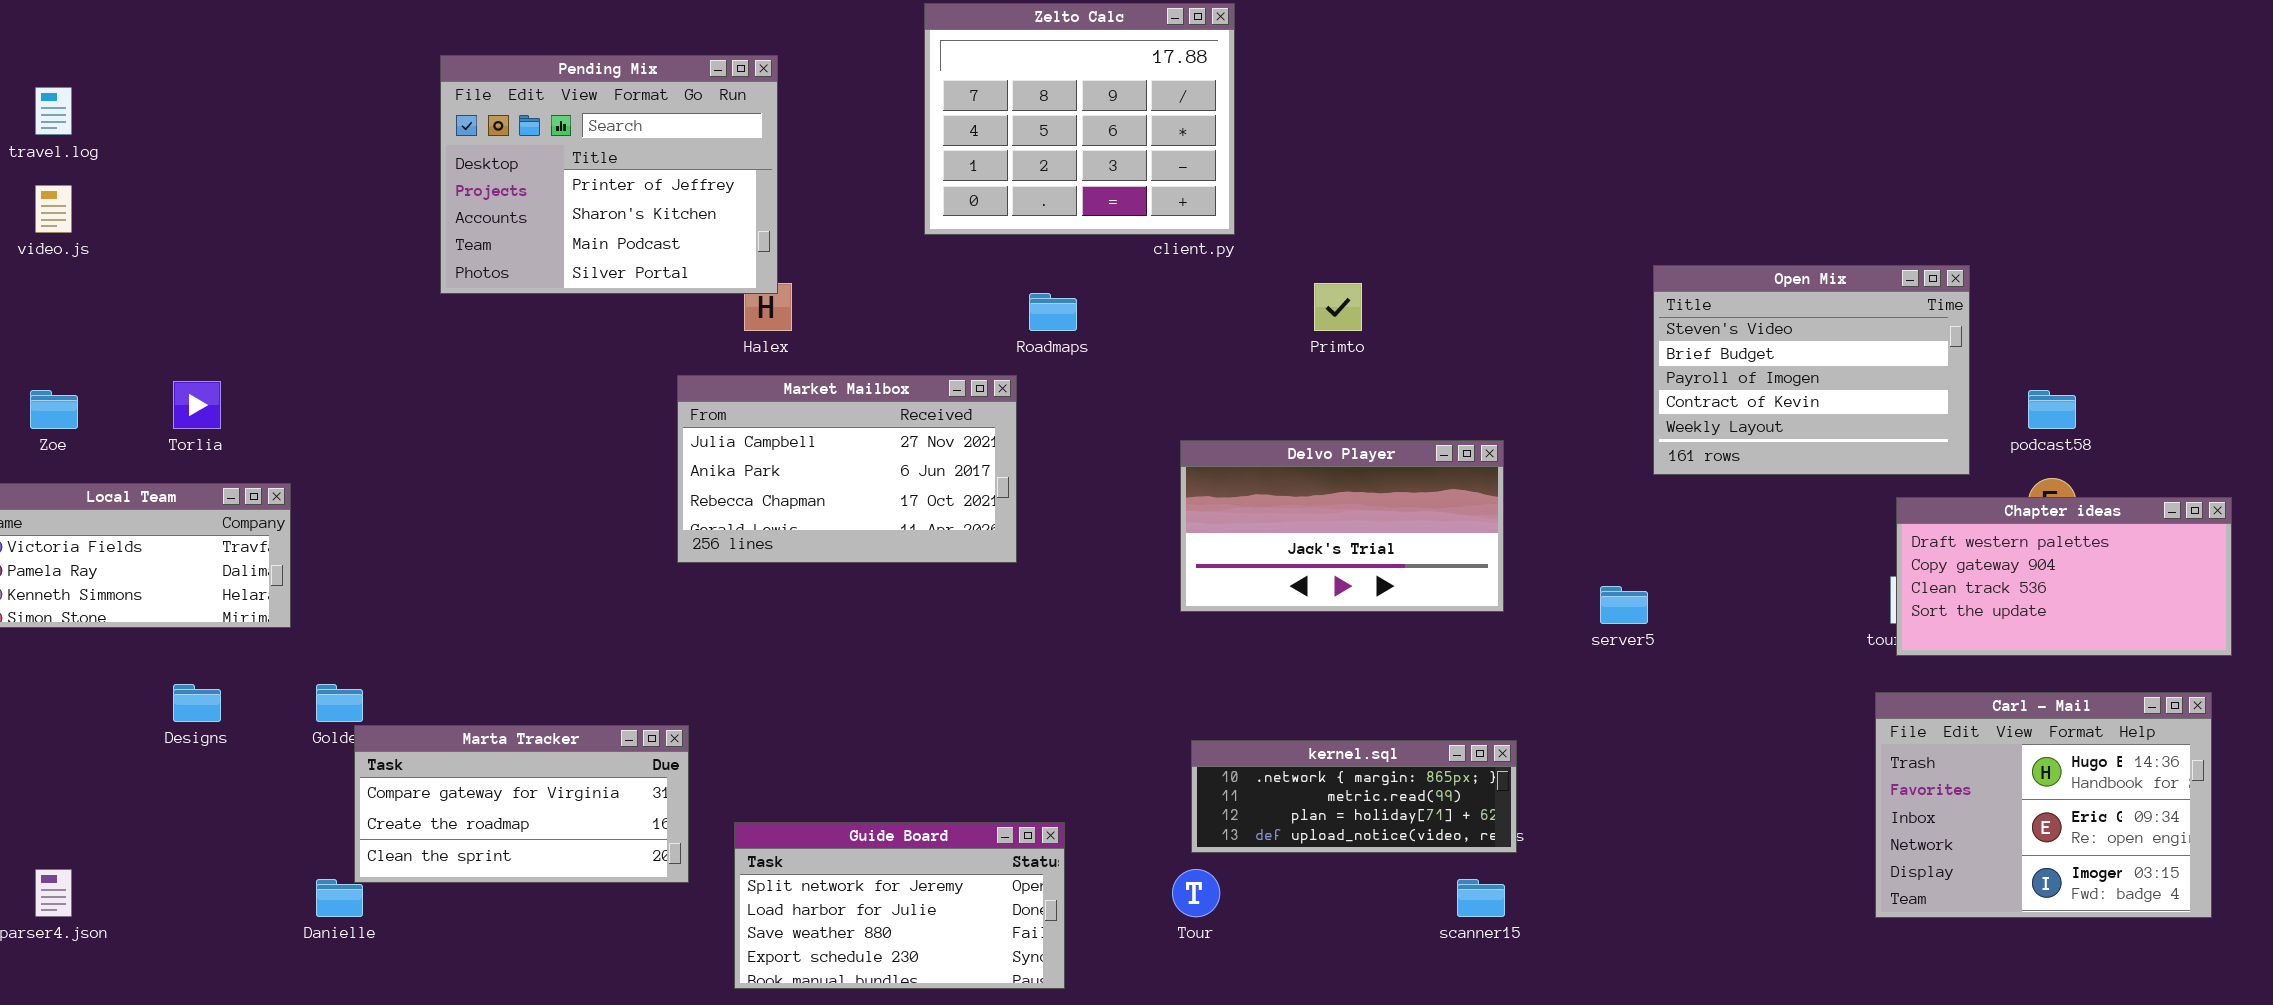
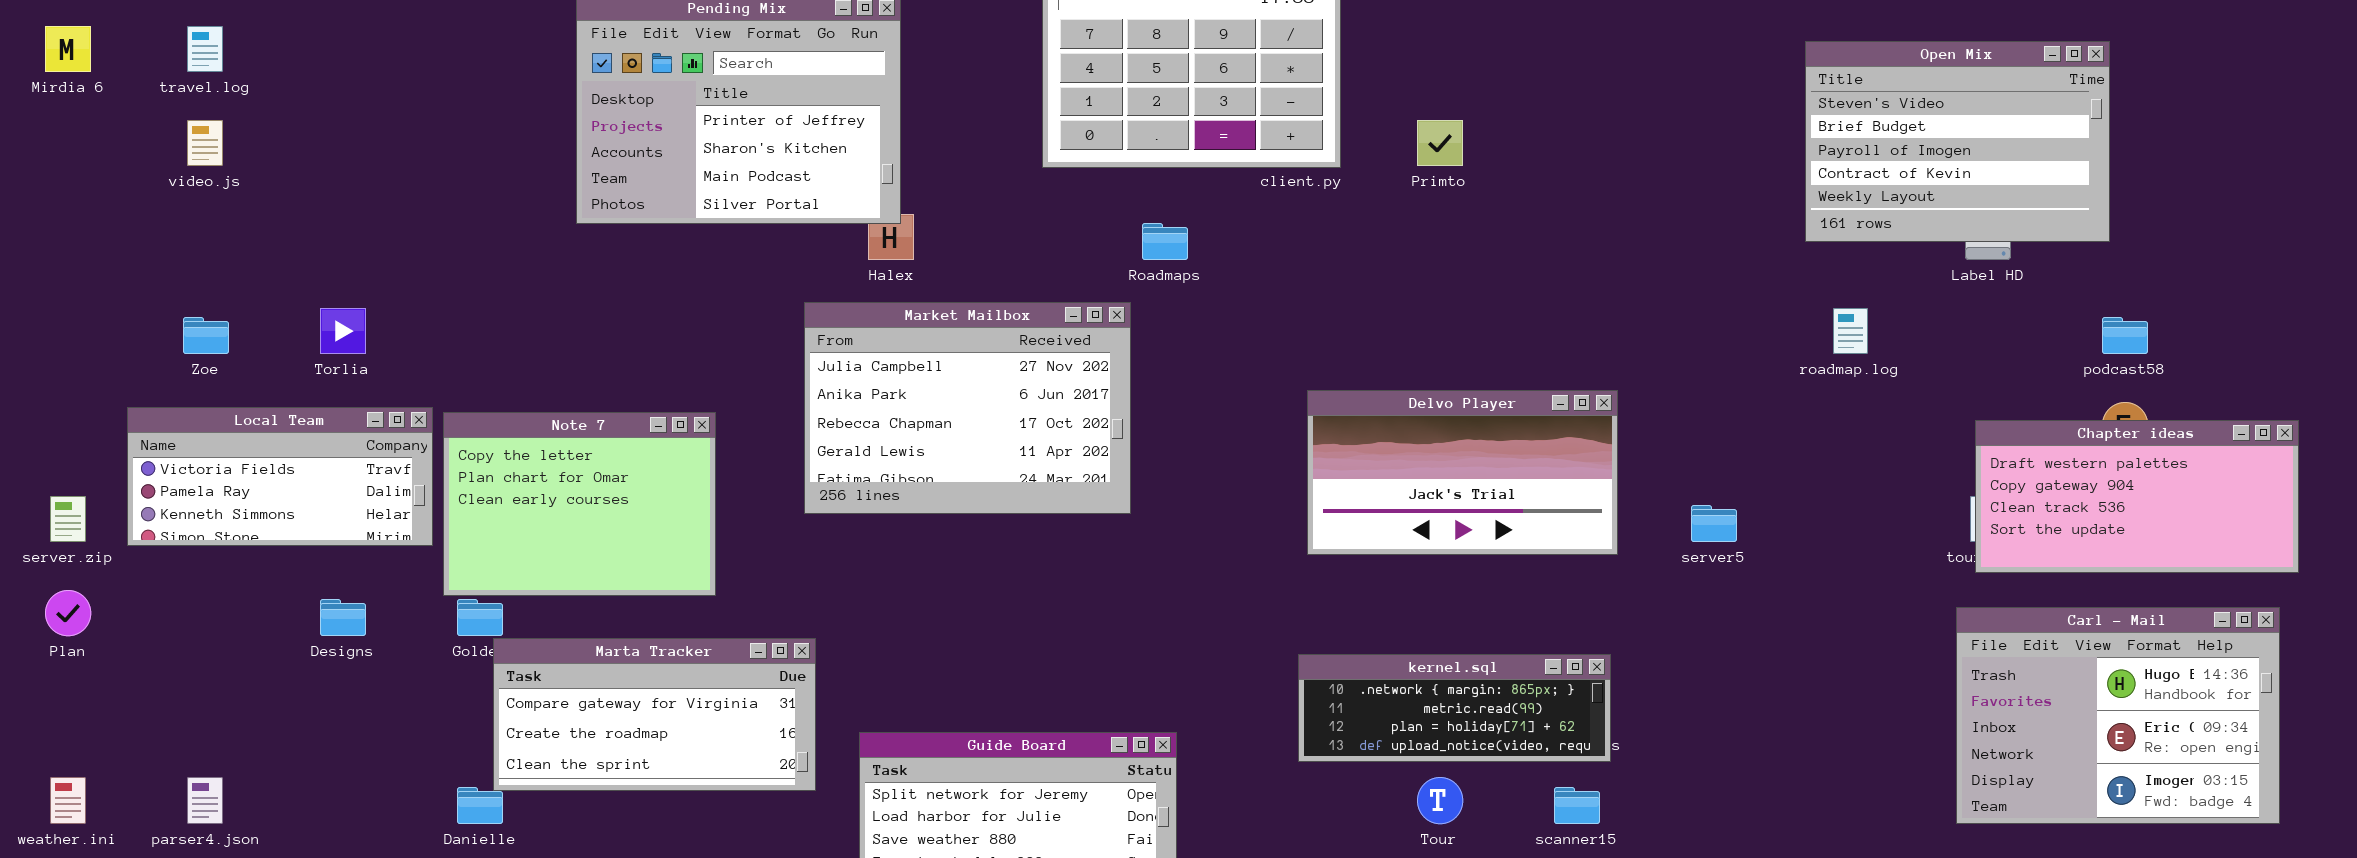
Open Mix: [1653,265,1970,475] -> [1805,41,2110,242], moved
Primto: [1314,283,1362,331] -> [1417,120,1463,166], moved
Market Mailbox: [677,375,1017,563] -> [804,302,1131,514], resized
Delvo Player: [1180,440,1504,612] -> [1307,390,1618,555], moved
Note 7: none -> [443,412,716,596], opened
Tour: [1172,869,1220,917] -> [1417,777,1463,824], moved

